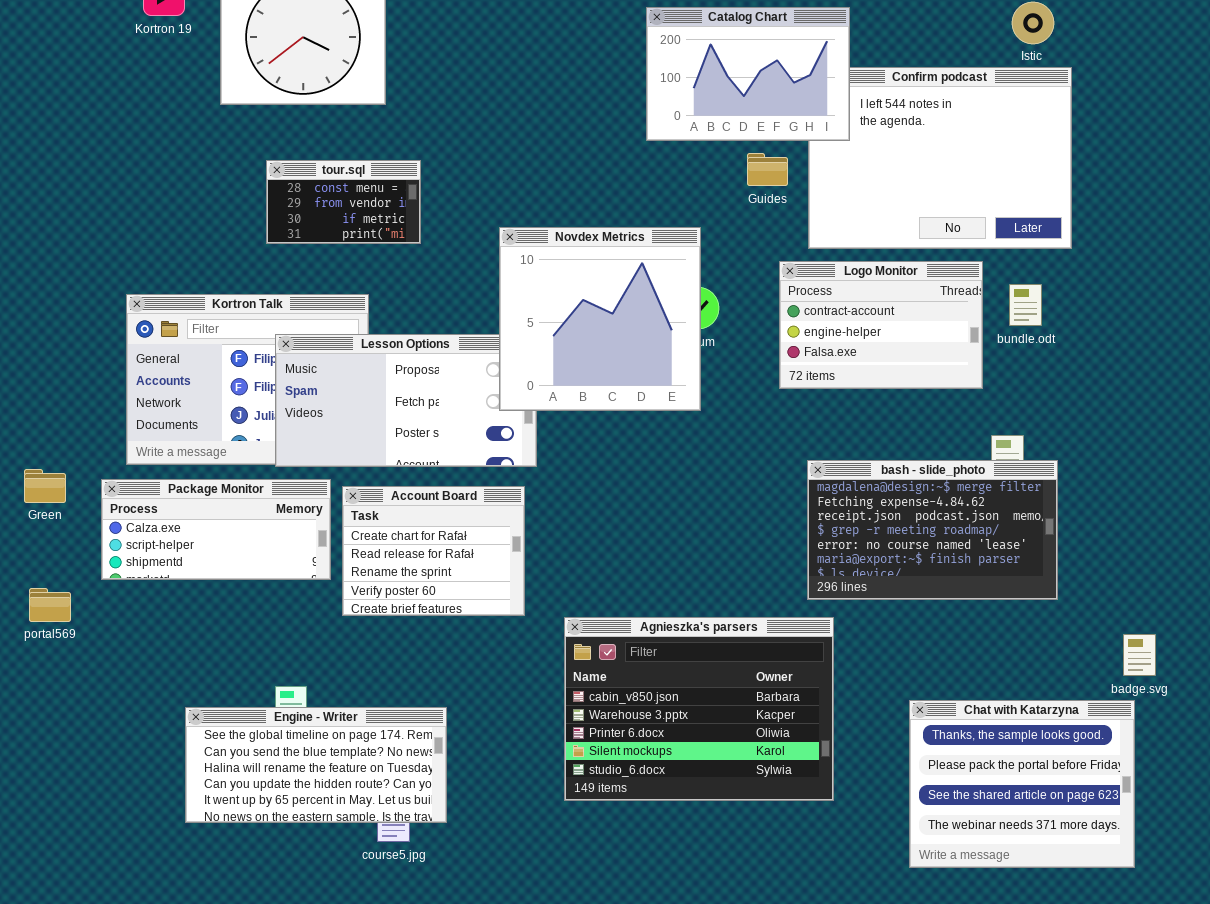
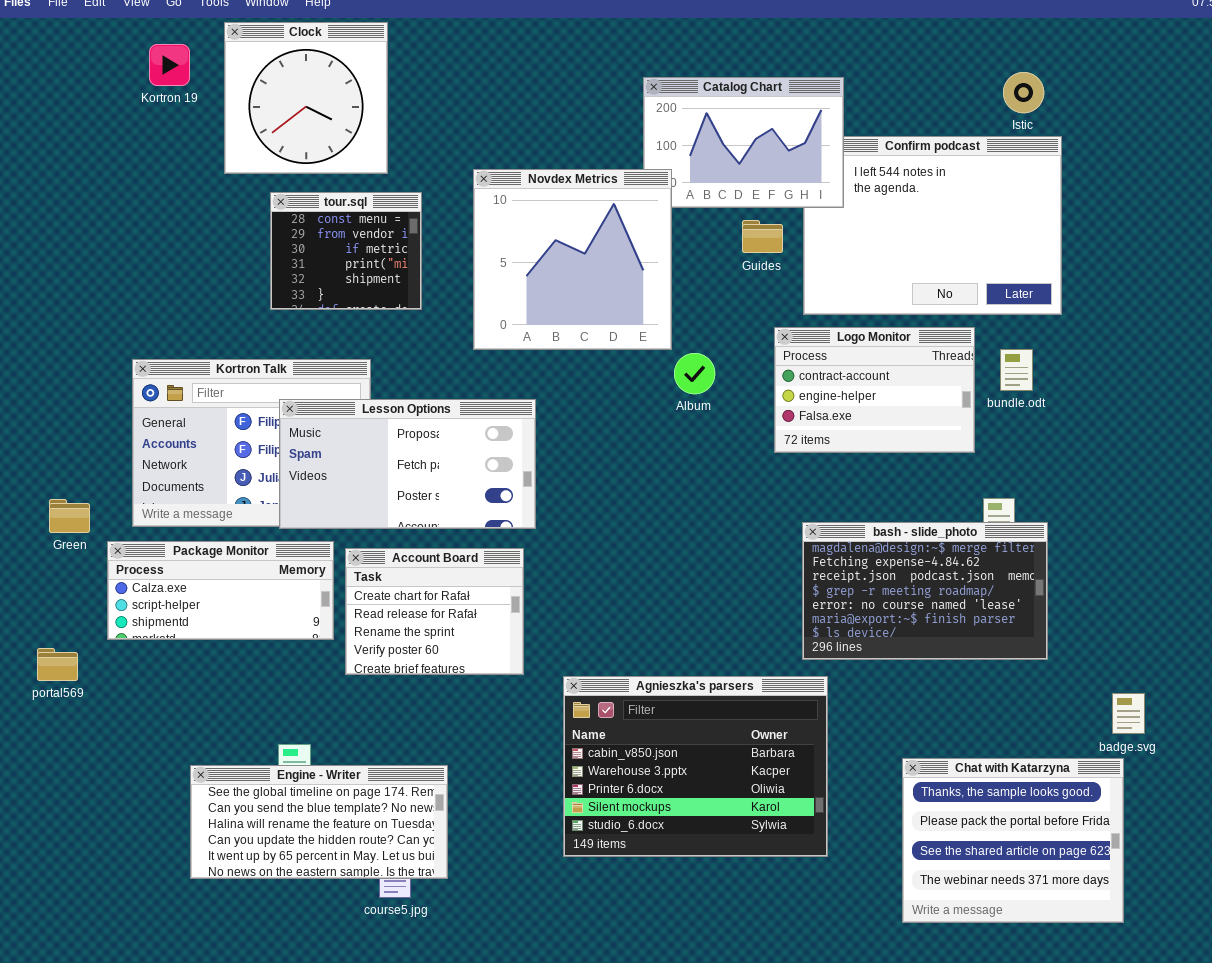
tour.sql: [266,160,421,244] -> [270,192,422,310], resized
Novdex Metrics: [499,227,701,411] -> [473,169,672,350], moved
Green: [24,469,66,503] -> [49,499,90,533], moved

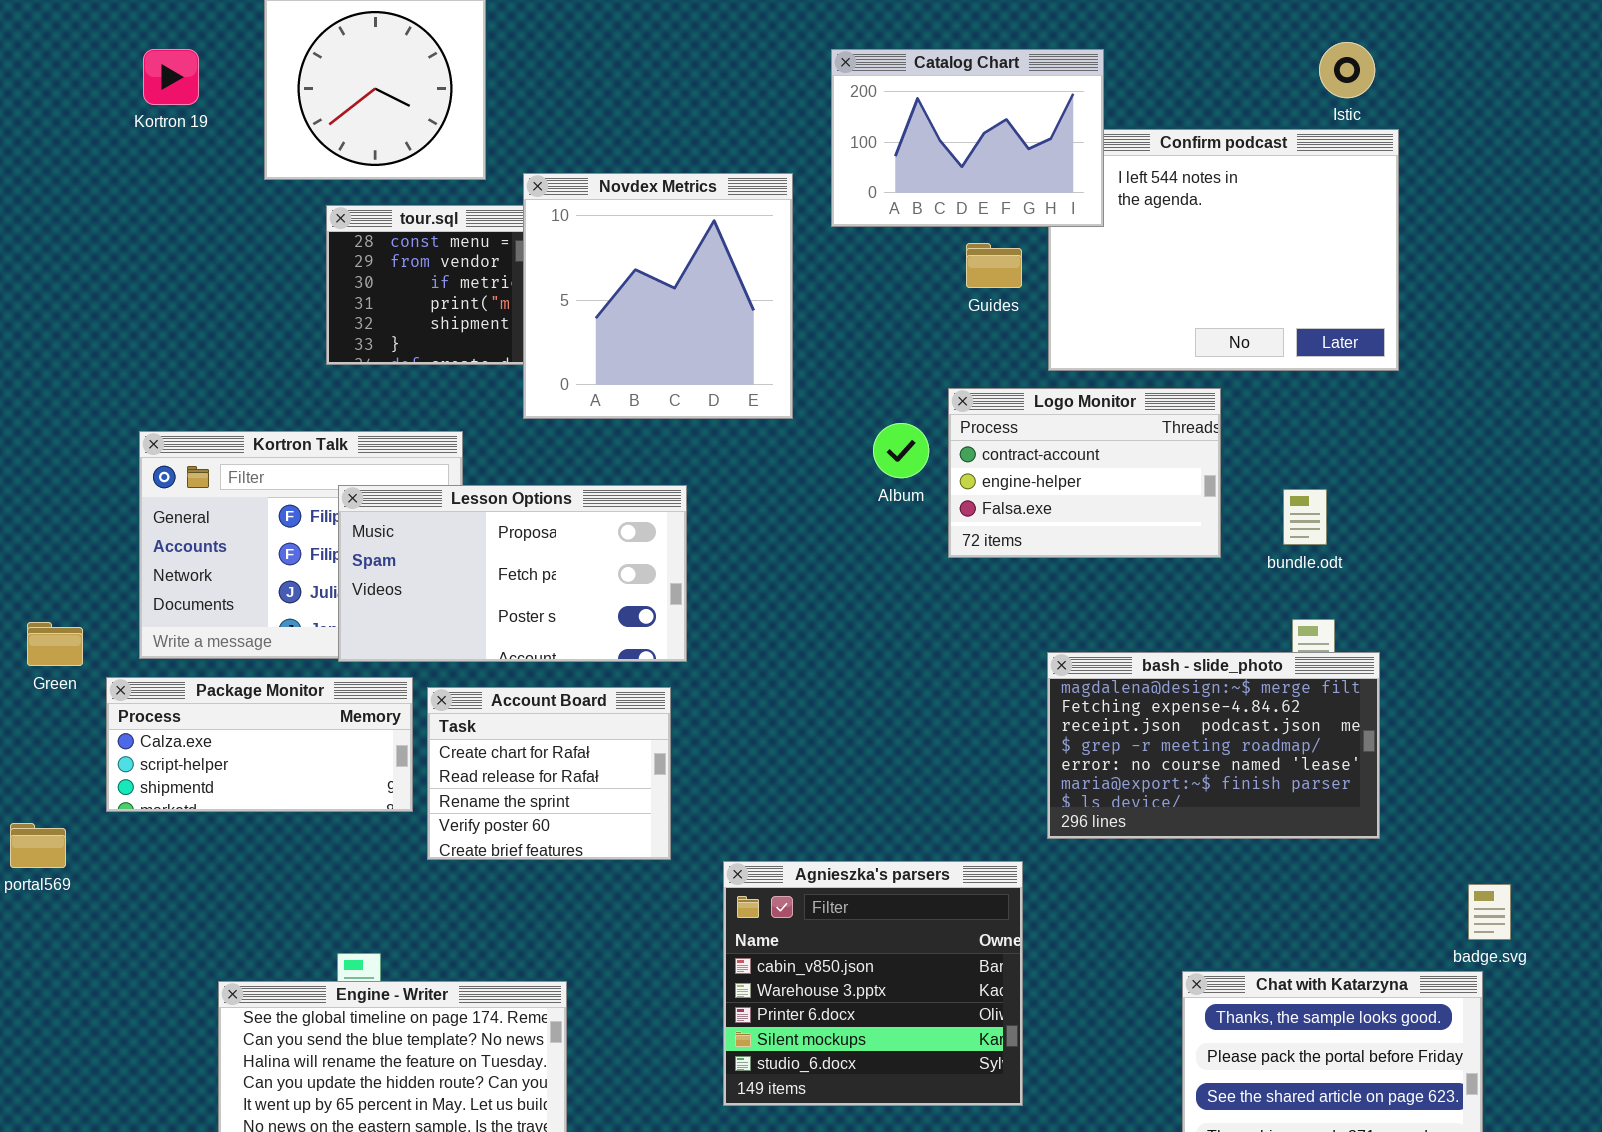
Kortron 19: [149,44,190,86] -> [143,49,199,105], moved
Novdex Metrics: [473,169,672,350] -> [523,173,793,419], moved
Logo Monitor: [774,327,975,453] -> [948,388,1221,558], moved
bundle.odt: [1000,349,1033,391] -> [1283,489,1327,545], moved
Agnieszka's parsers: [563,676,828,857] -> [723,861,1023,1106], resized

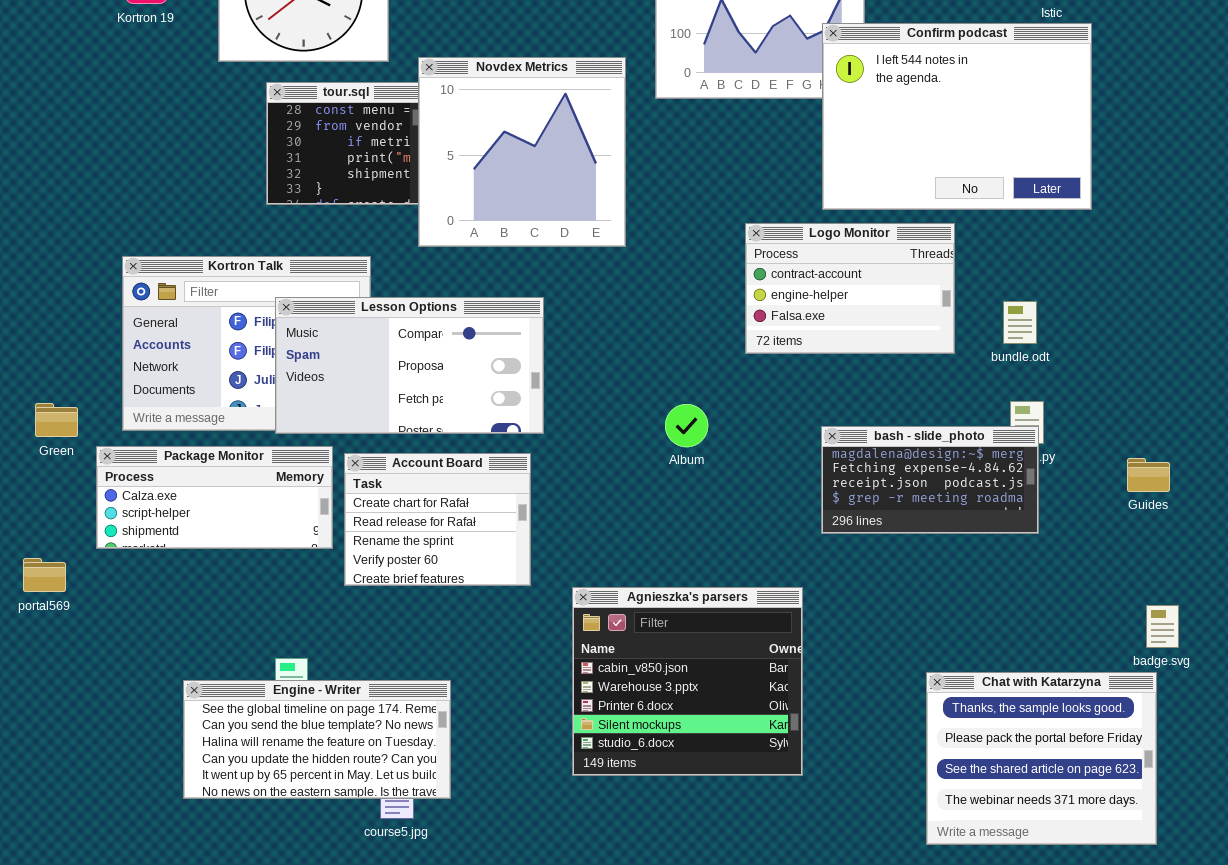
Confirm podcast: [1048,129,1399,371] -> [822,23,1092,210], raised
Guides: [966,243,1022,288] -> [1127,458,1170,492], moved
Album: [873,423,929,478] -> [665,404,708,447], moved
Lesson Options: [338,485,687,662] -> [275,297,544,434], scrolled up 1 row
bash - slide_photo: [1047,652,1380,839] -> [821,426,1039,534], resized

